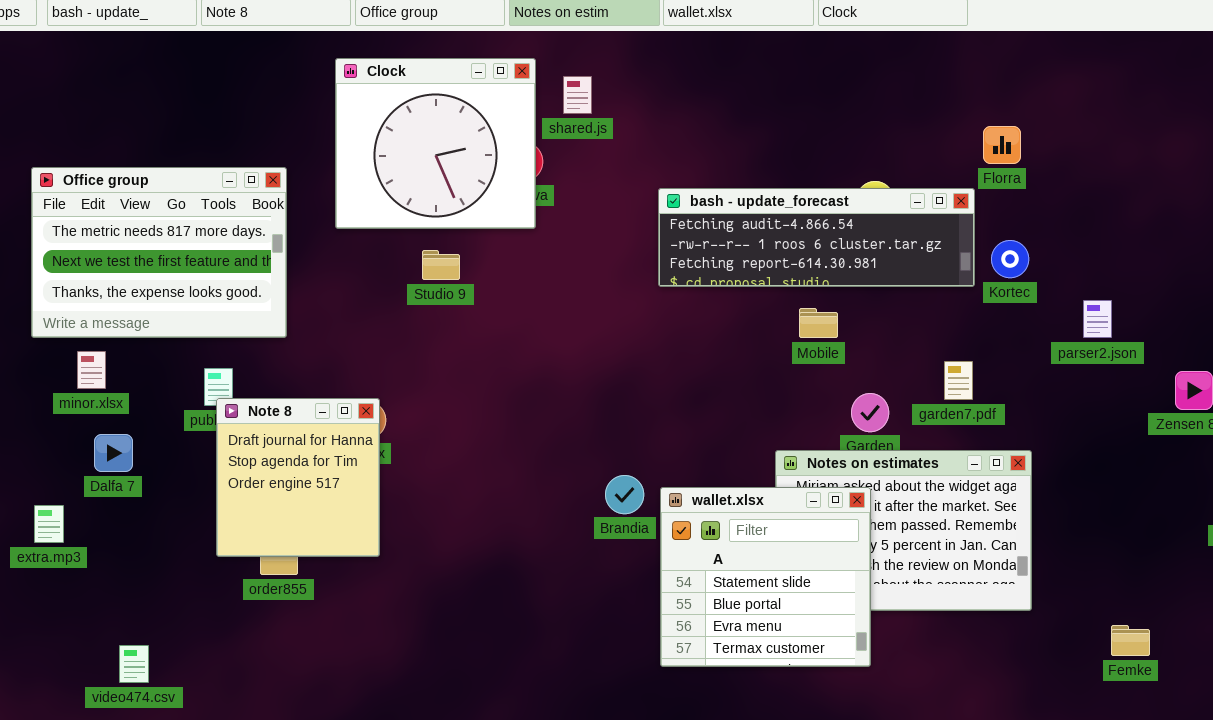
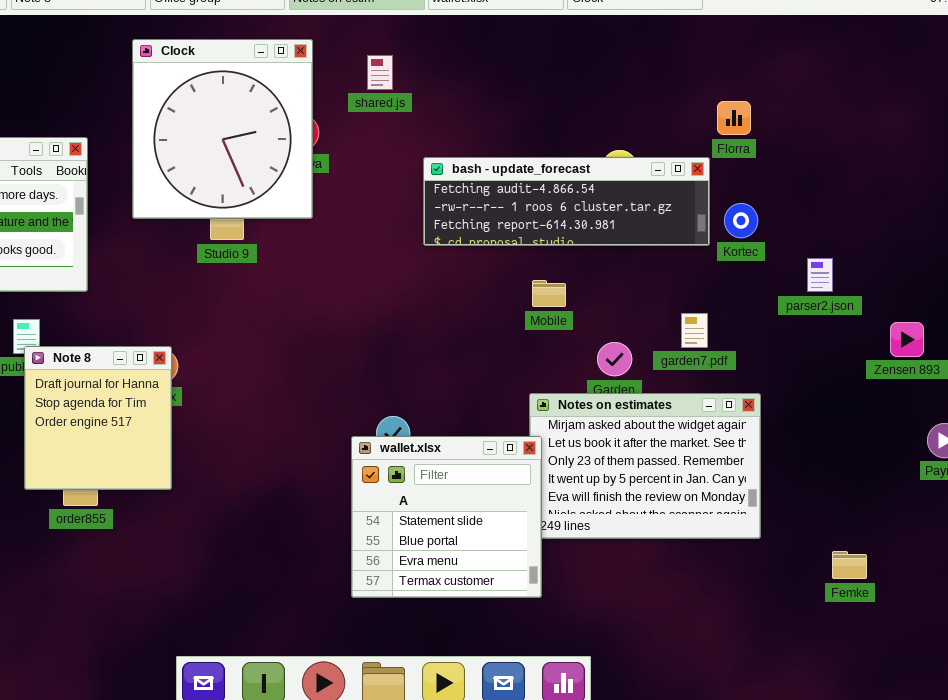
Clock: [335,58,536,229] -> [132,39,313,219], resized
shared.js: [563,76,592,114] -> [367,55,393,90], moved
Mobile: [799,308,838,338] -> [532,280,566,307], moved
wallet.xlsx: [660,487,871,667] -> [351,436,542,598], moved

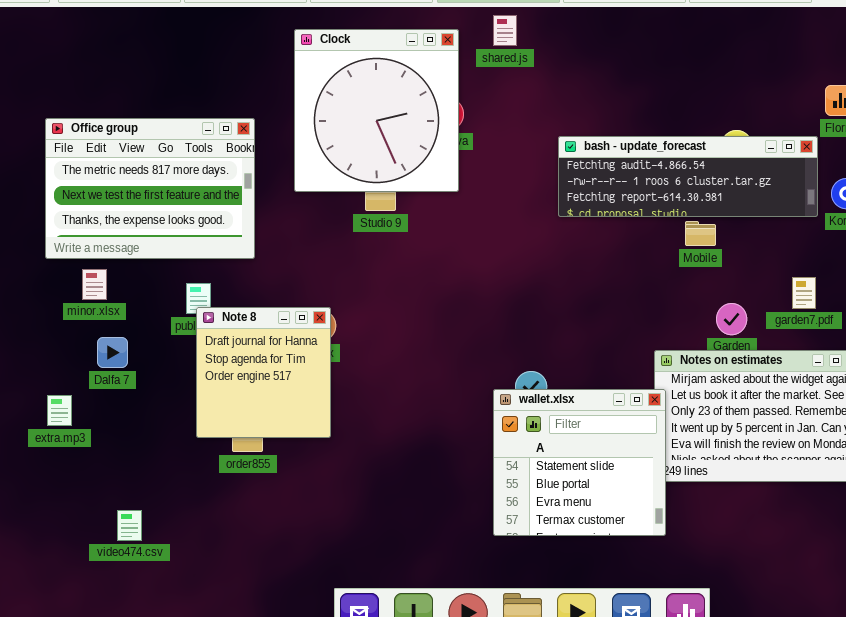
shared.js: [367,55,393,90] -> [493,15,517,46], moved
Mobile: [532,280,566,307] -> [685,221,716,246], moved

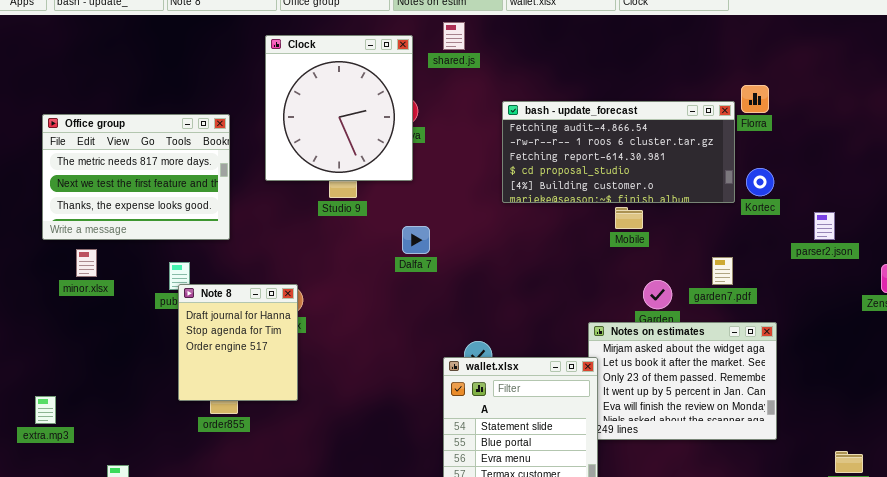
bash - update_forecast: [558,136,818,217] -> [502,101,735,203], resized
Dalfa 7: [97,337,128,368] -> [402,226,430,254], moved
extra.mp3: [47,395,72,426] -> [35,396,56,424], moved

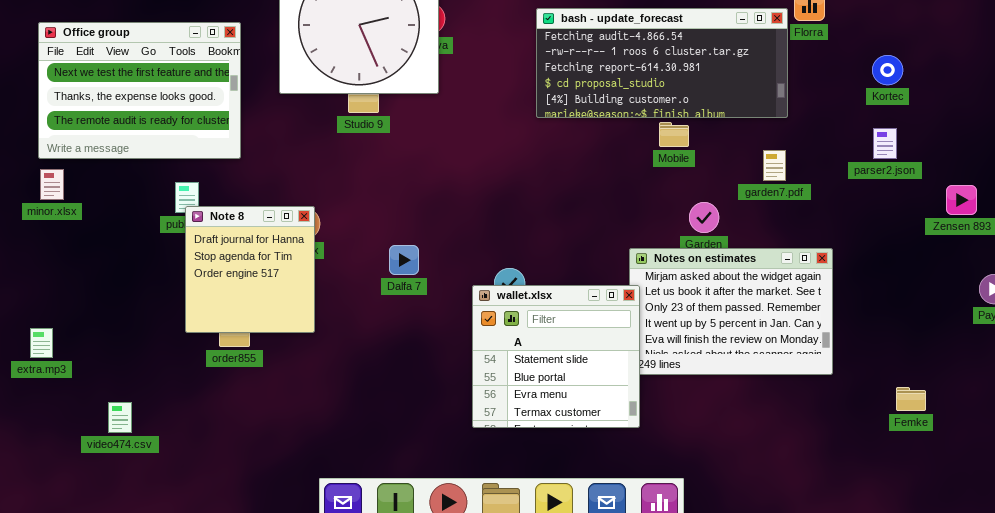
Office group: [42,114,230,240] -> [38,22,241,159], scrolled down 1 row
Kortec: [746,168,774,196] -> [872,55,903,85], moved
Dalfa 7: [402,226,430,254] -> [389,245,419,275], moved
minor.xlsx: [76,249,97,277] -> [40,169,64,200], moved
garden7.pdf: [712,257,733,285] -> [763,150,786,181], moved

